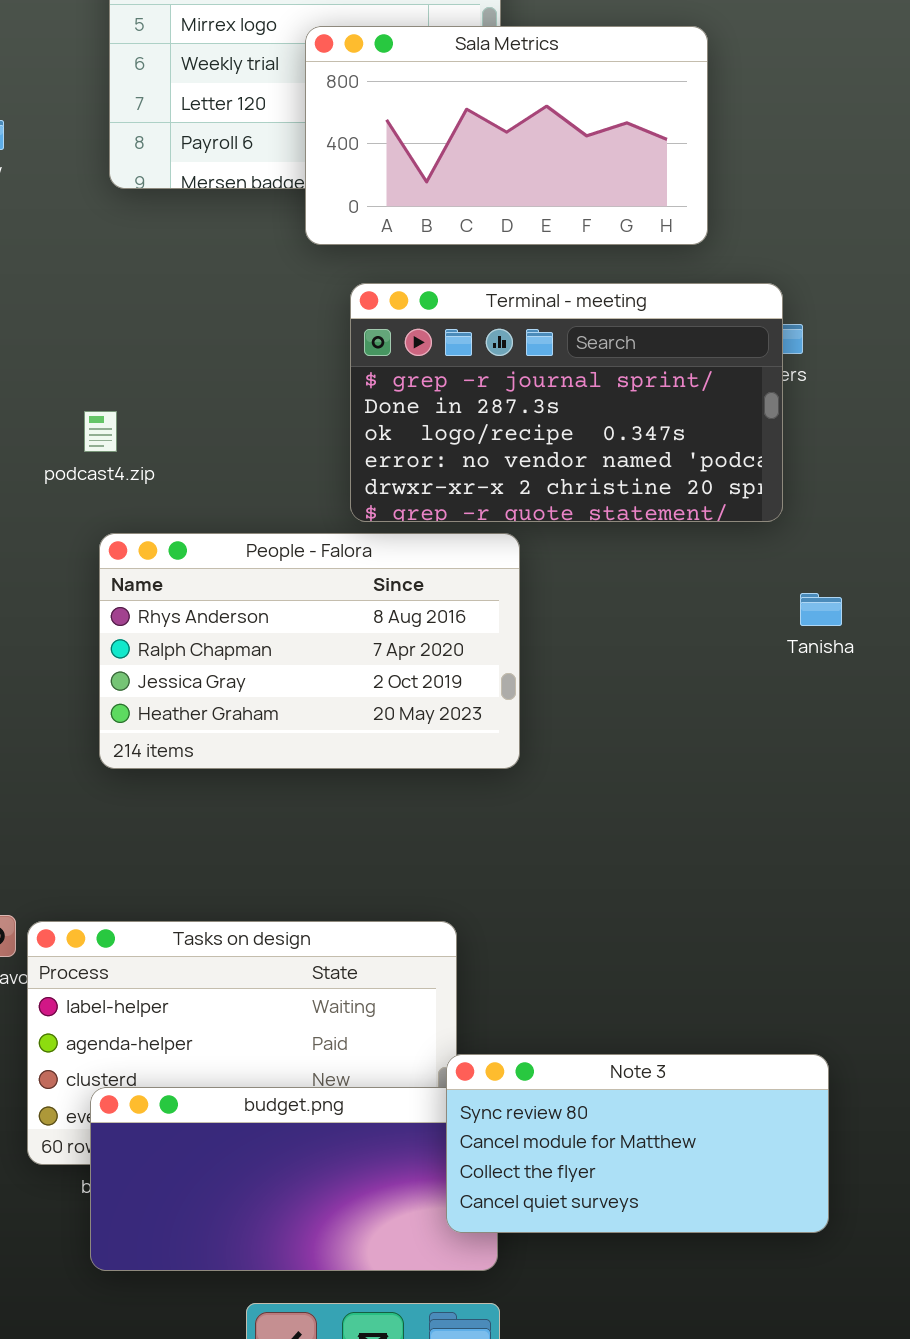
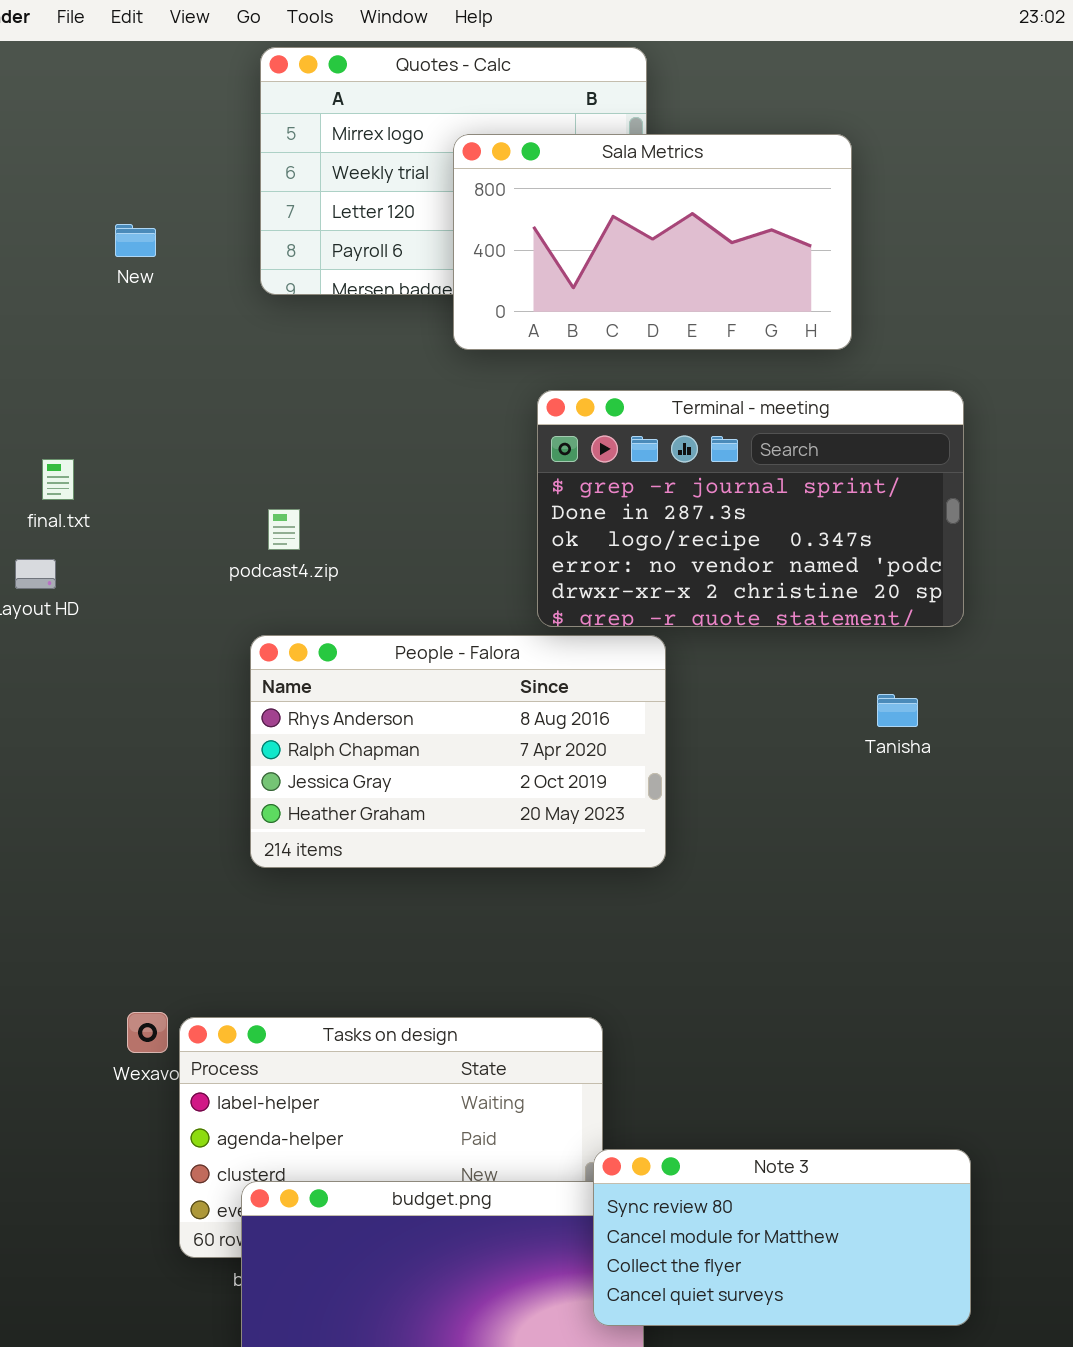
Terminal - meeting: [350,283,783,522] -> [537,390,964,627], moved
podcast4.zip: [84,411,117,452] -> [268,509,300,550], moved
Tanisha: [800,593,842,626] -> [877,694,918,727], moved

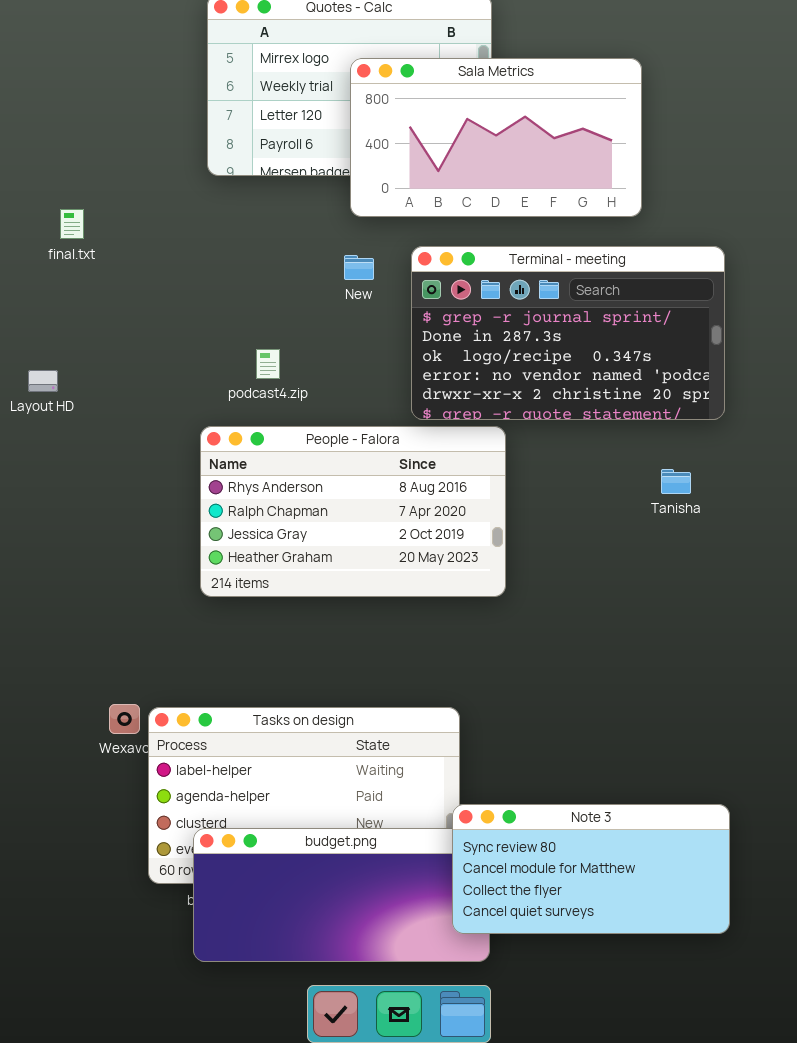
New: [115,224,156,257] -> [344,255,374,280], moved
final.txt: [42,459,74,500] -> [60,209,84,239], moved
podcast4.zip: [268,509,300,550] -> [256,349,280,379], moved

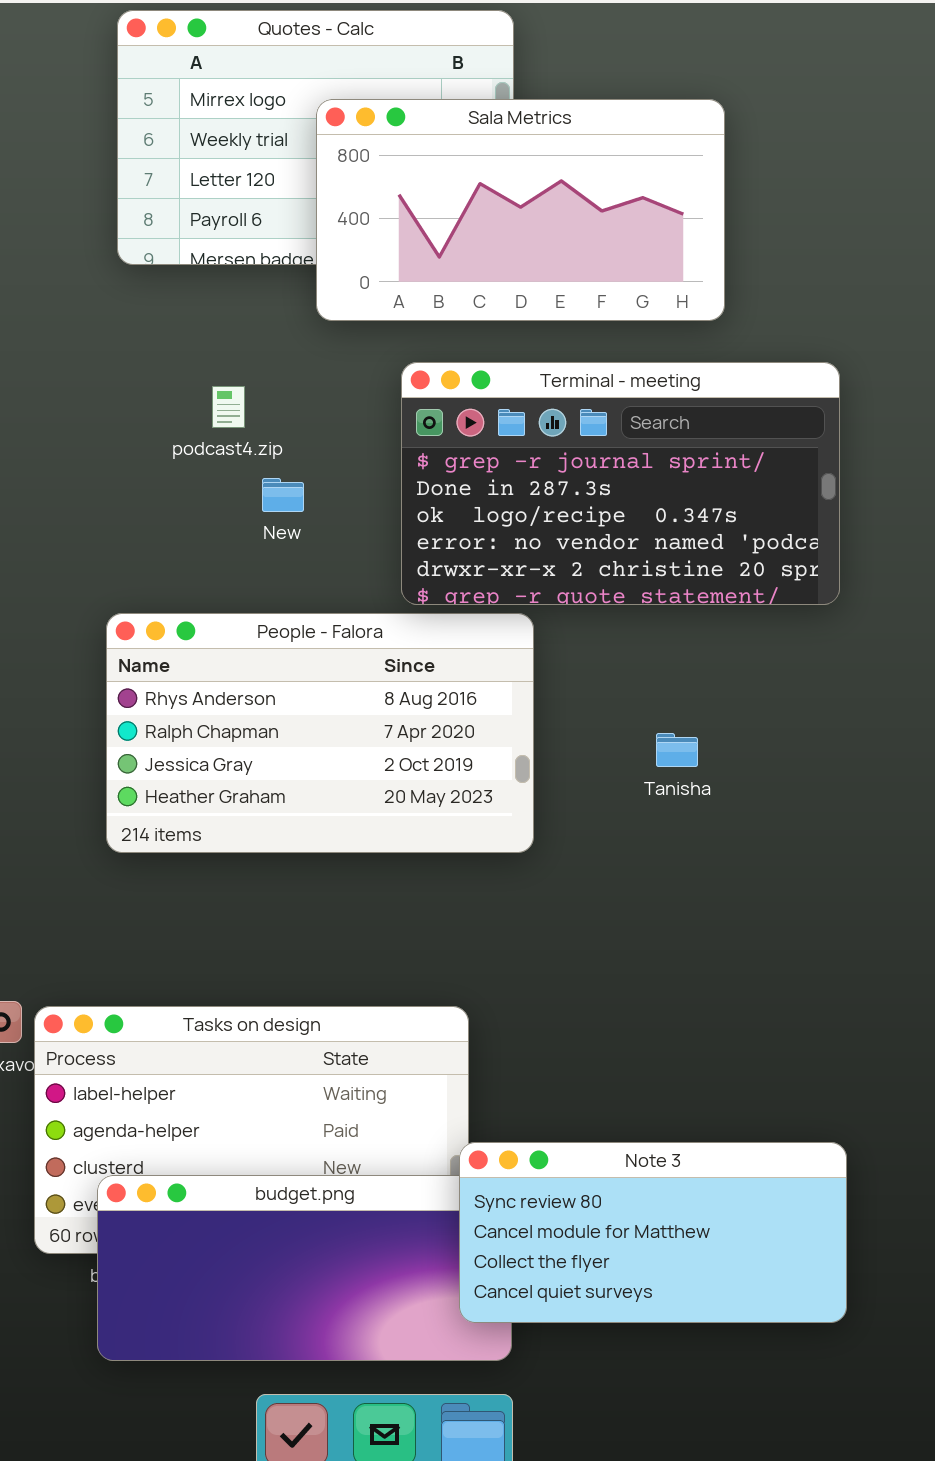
New: [344,255,374,280] -> [262,478,304,512], moved
podcast4.zip: [256,349,280,379] -> [212,386,245,428], moved
Tanisha: [661,469,691,494] -> [656,733,698,767], moved

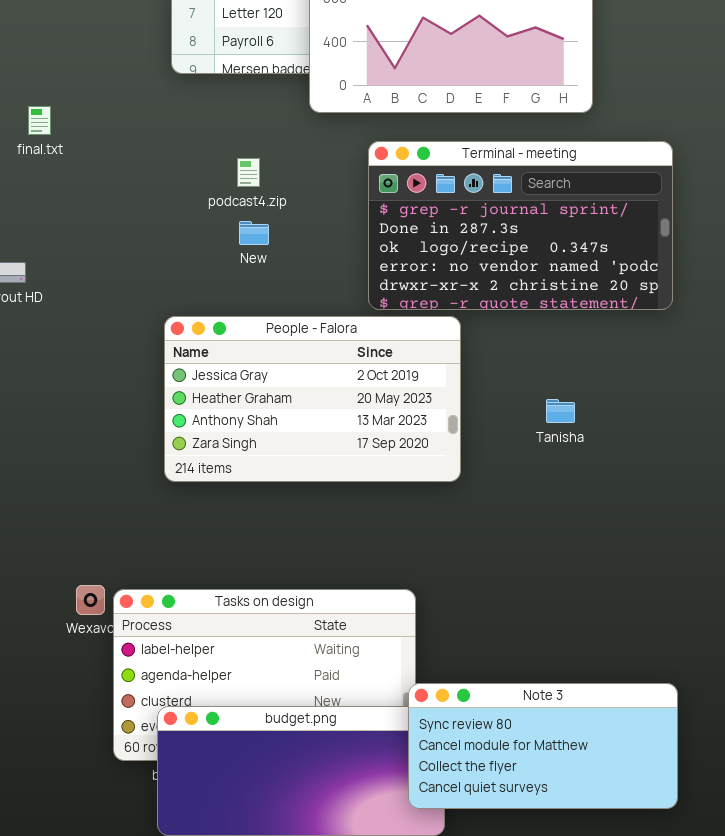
New: [262,478,304,512] -> [239,221,269,245], moved
People - Falora: [106,613,534,853] -> [164,316,461,482], scrolled down 2 rows

